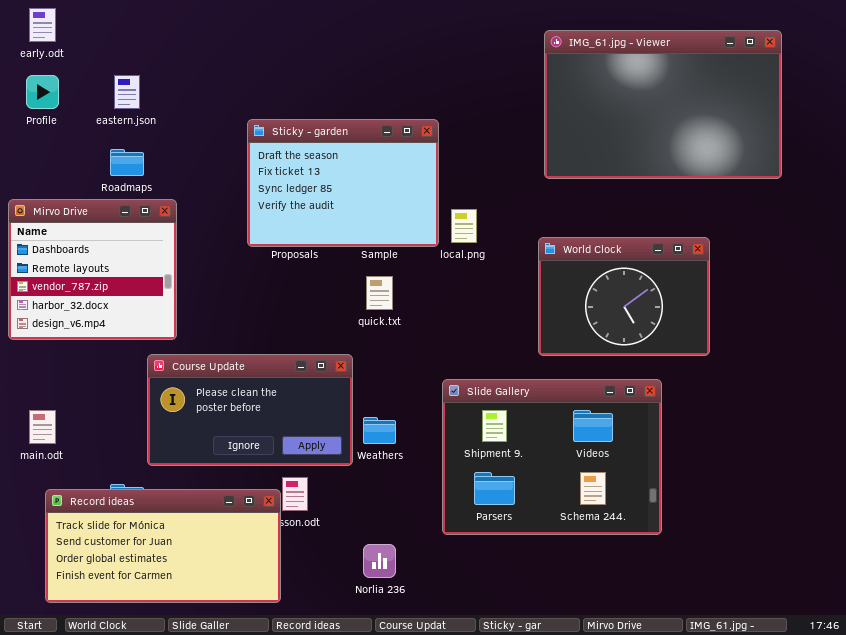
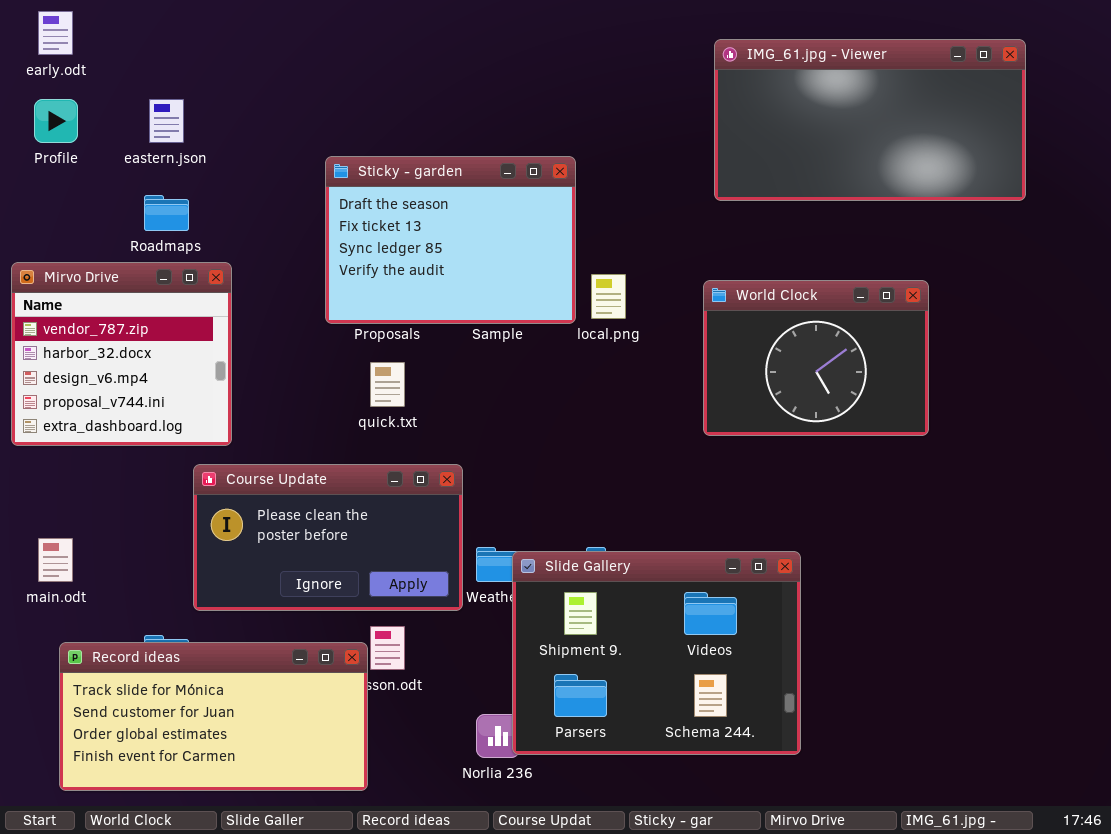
IMG_61.jpg - Viewer: [544,30,782,179] -> [714,39,1026,201], resized
Mirvo Drive: [8,199,177,340] -> [11,262,232,446], scrolled down 2 rows
World Clock: [538,237,710,356] -> [703,280,929,436], moved
quick.txt: [366,276,393,310] -> [370,362,405,407], moved
Slide Gallery: [442,379,662,535] -> [512,551,801,755], moved

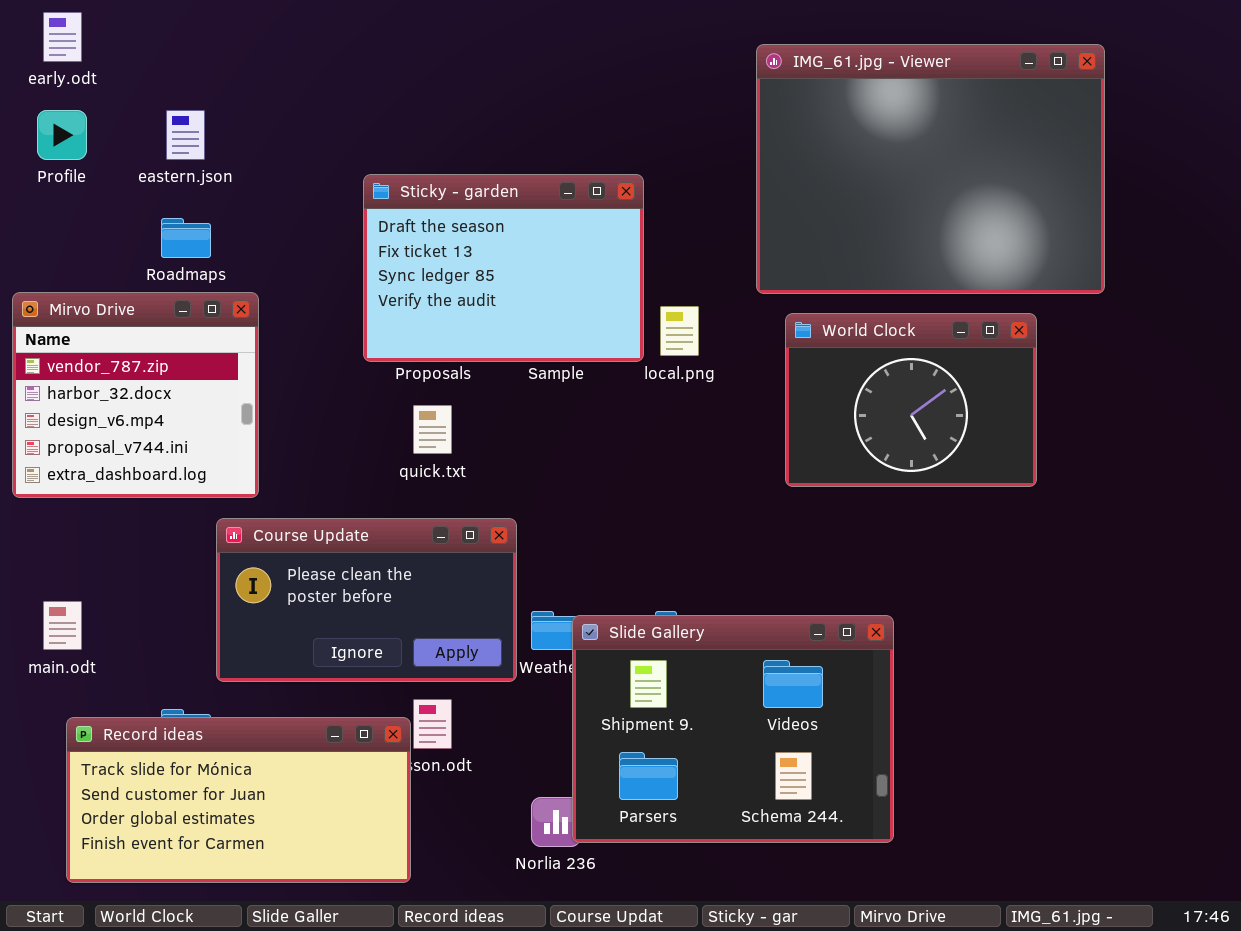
IMG_61.jpg - Viewer: [714,39,1026,201] -> [756,44,1105,294], moved, resized

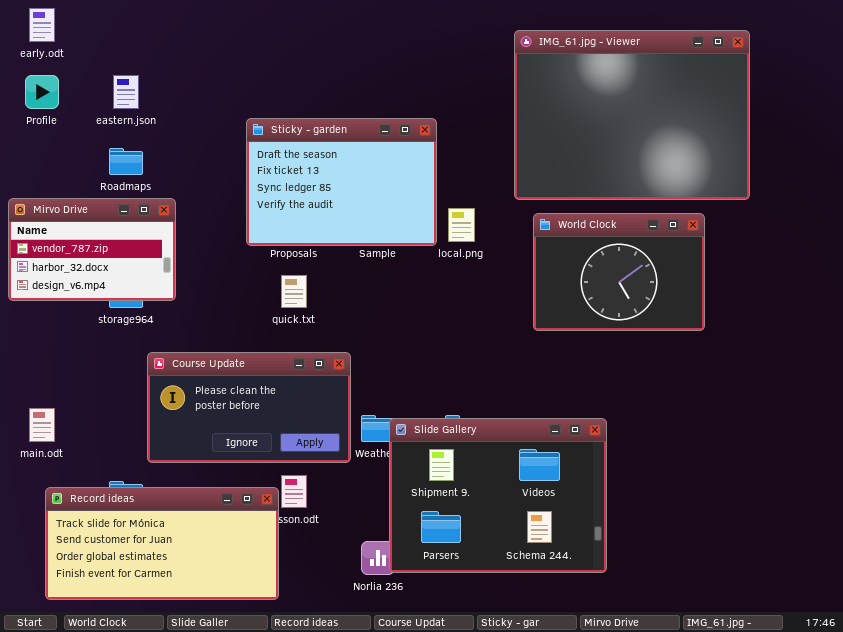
Mirvo Drive: [12,292,259,498] -> [8,198,176,301], resized

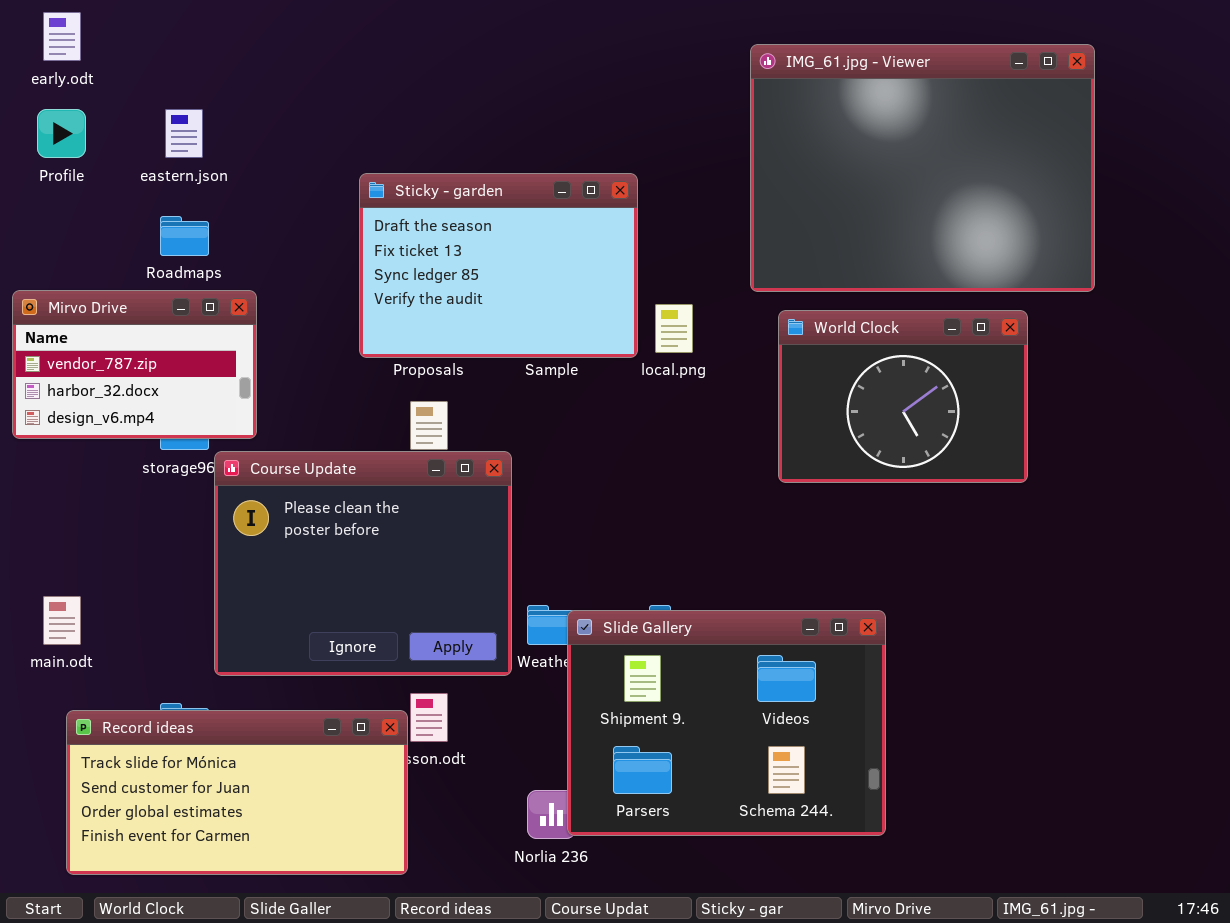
Course Update: [147,352,351,463] -> [214,451,512,676], resized

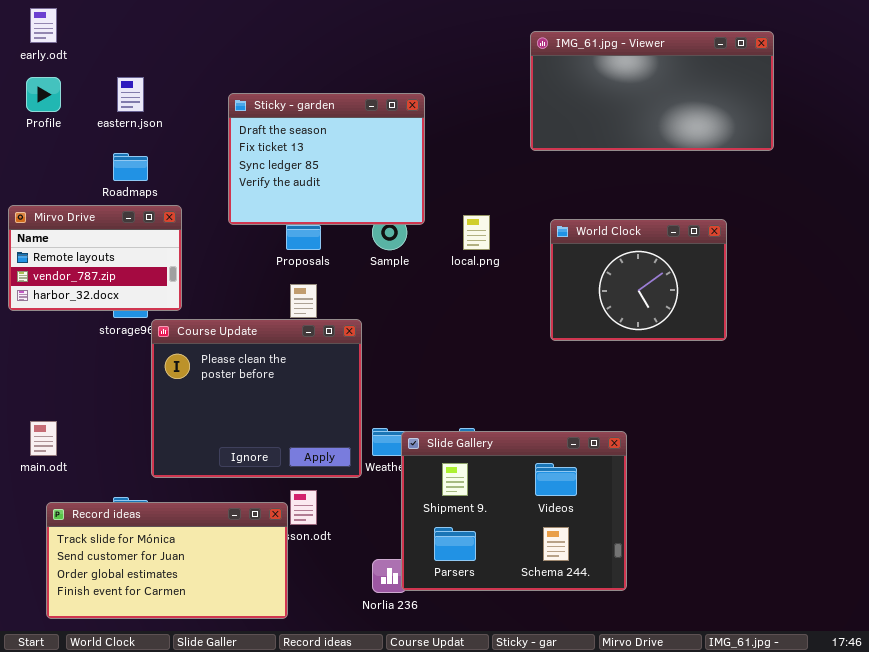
IMG_61.jpg - Viewer: [750,44,1095,292] -> [530,31,774,151], resized
Sticky - garden: [359,173,638,358] -> [228,93,425,225], moved
Mirvo Drive: [12,290,257,439] -> [8,205,182,311], scrolled up 1 row

